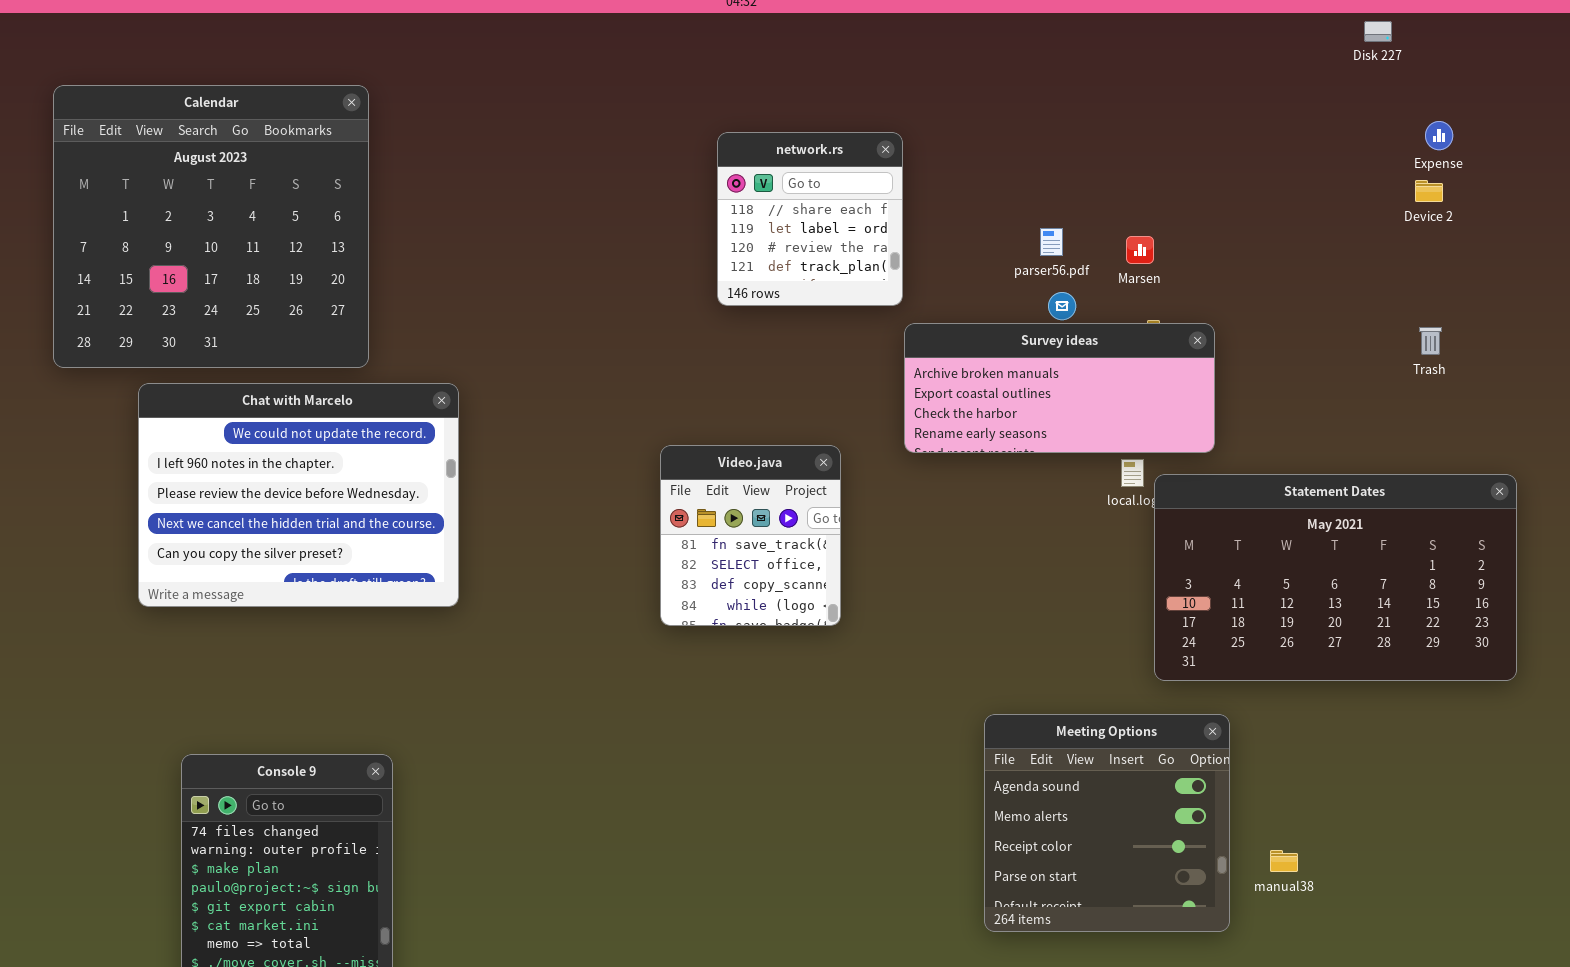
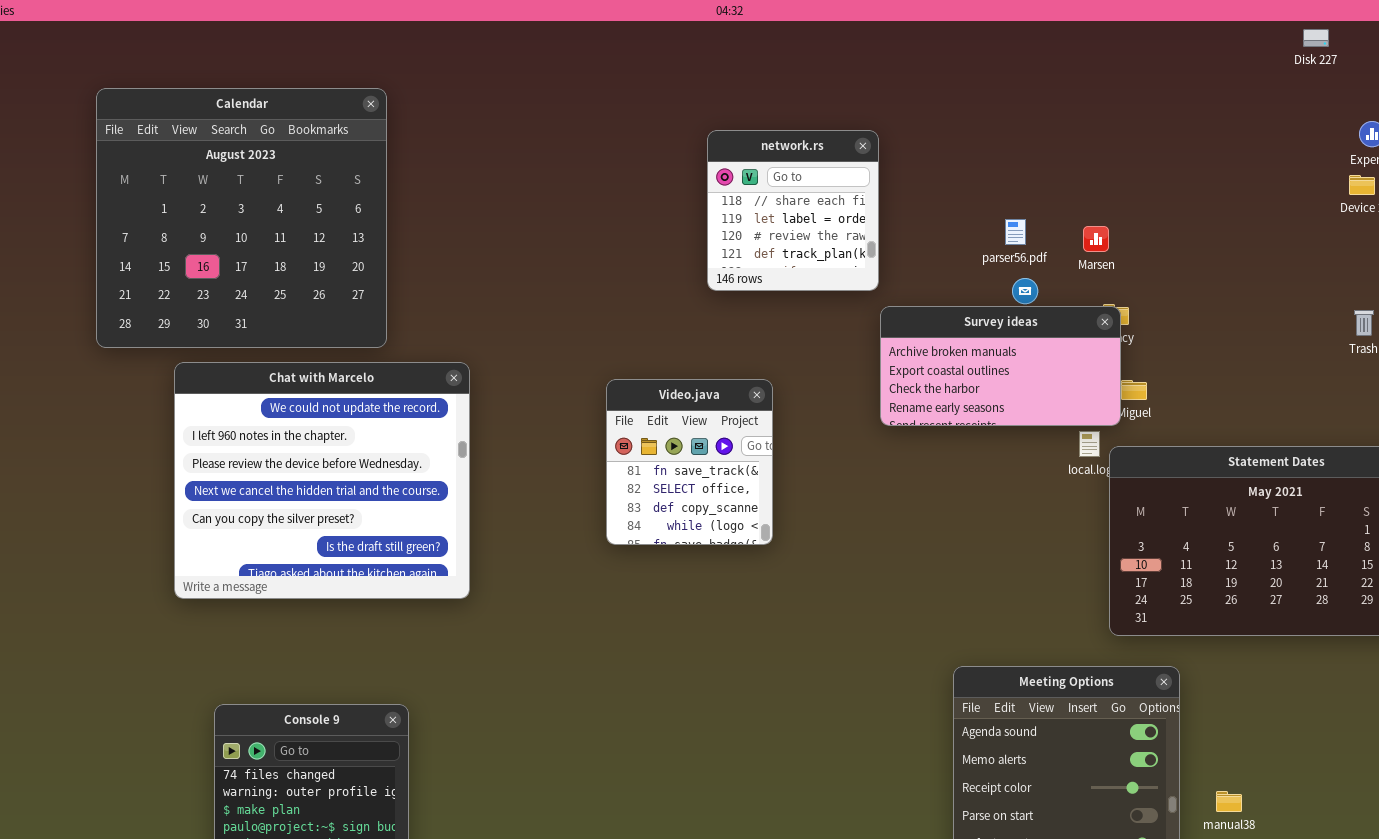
Survey ideas: [904,323,1215,453] -> [880,306,1121,426], resized
Chat with Marcelo: [138,383,459,607] -> [174,362,470,599], resized
Video.java: [660,445,841,626] -> [606,379,773,545], moved

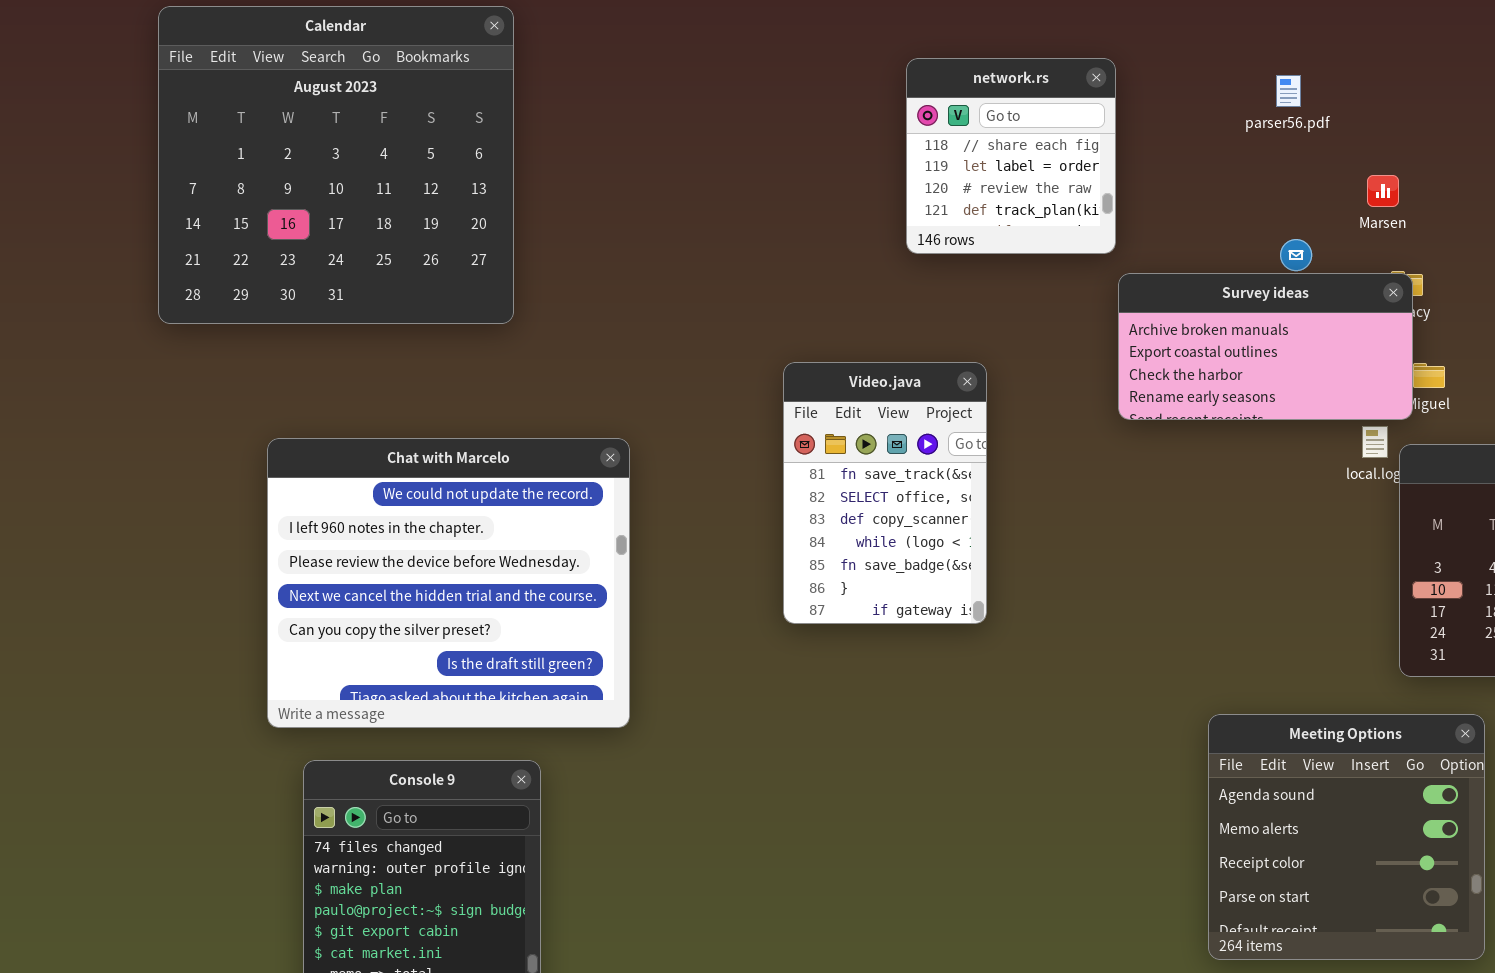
parser56.pdf: [1005,219,1026,245] -> [1276,75,1301,107], moved
Chat with Marcelo: [174,362,470,599] -> [267,438,630,728], moved
Video.java: [606,379,773,545] -> [783,362,987,624], resized

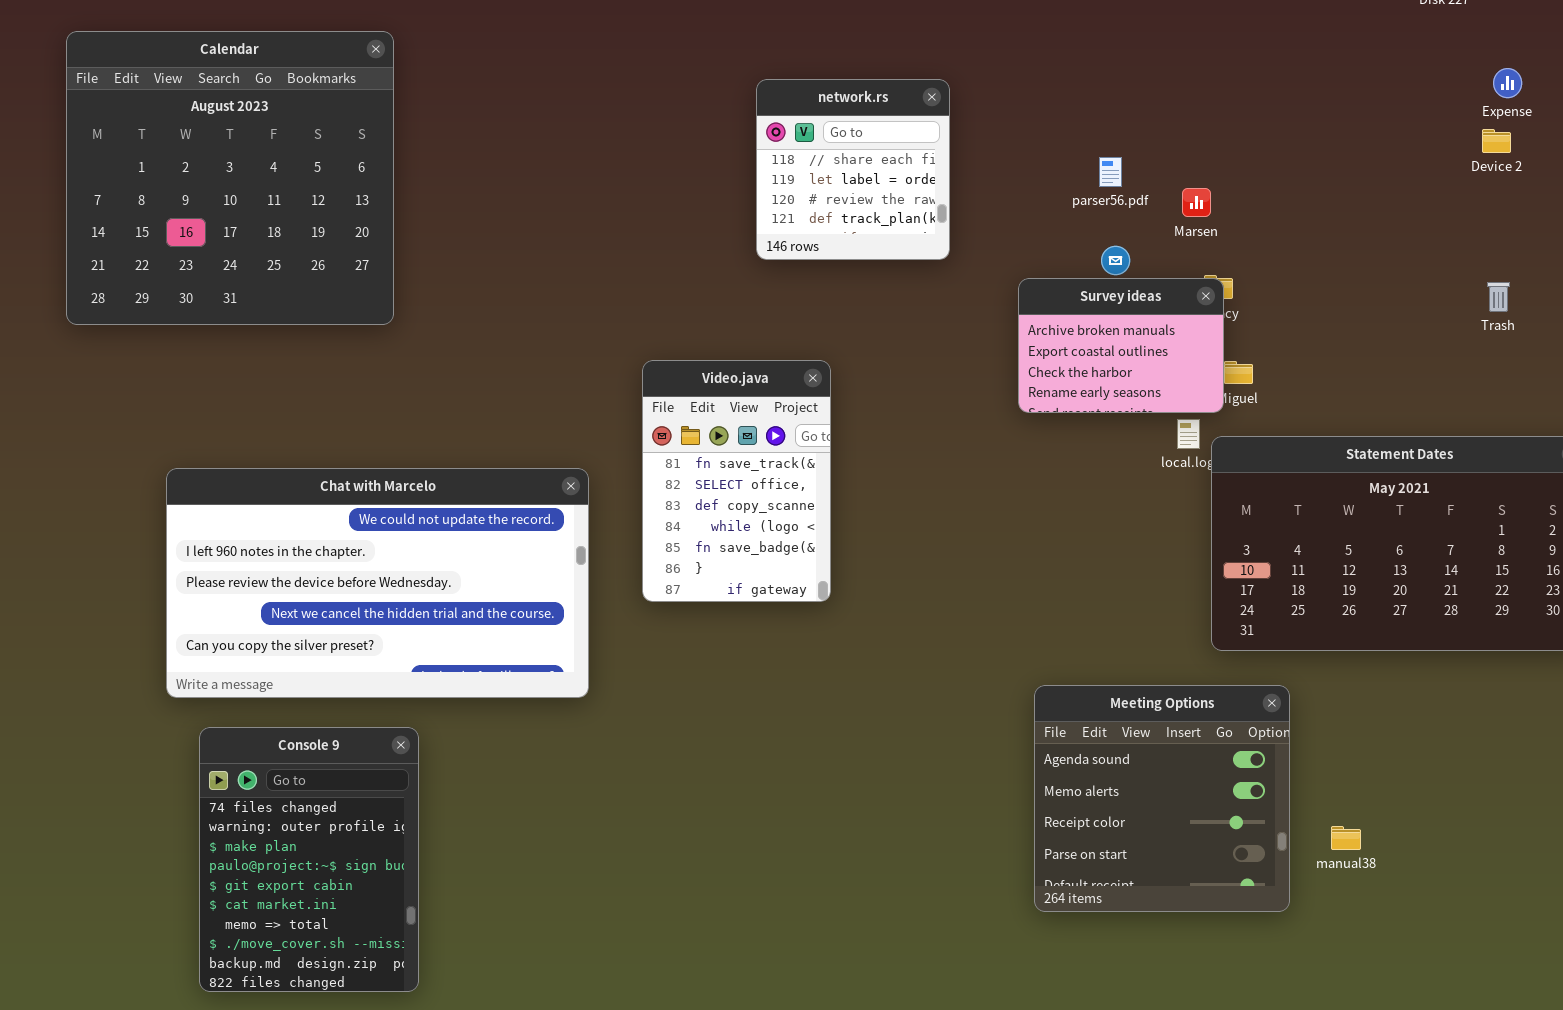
parser56.pdf: [1276,75,1301,107] -> [1099,157,1122,187], moved
Survey ideas: [1118,273,1413,420] -> [1018,278,1224,413], resized
Chat with Marcelo: [267,438,630,728] -> [166,468,589,698], resized

